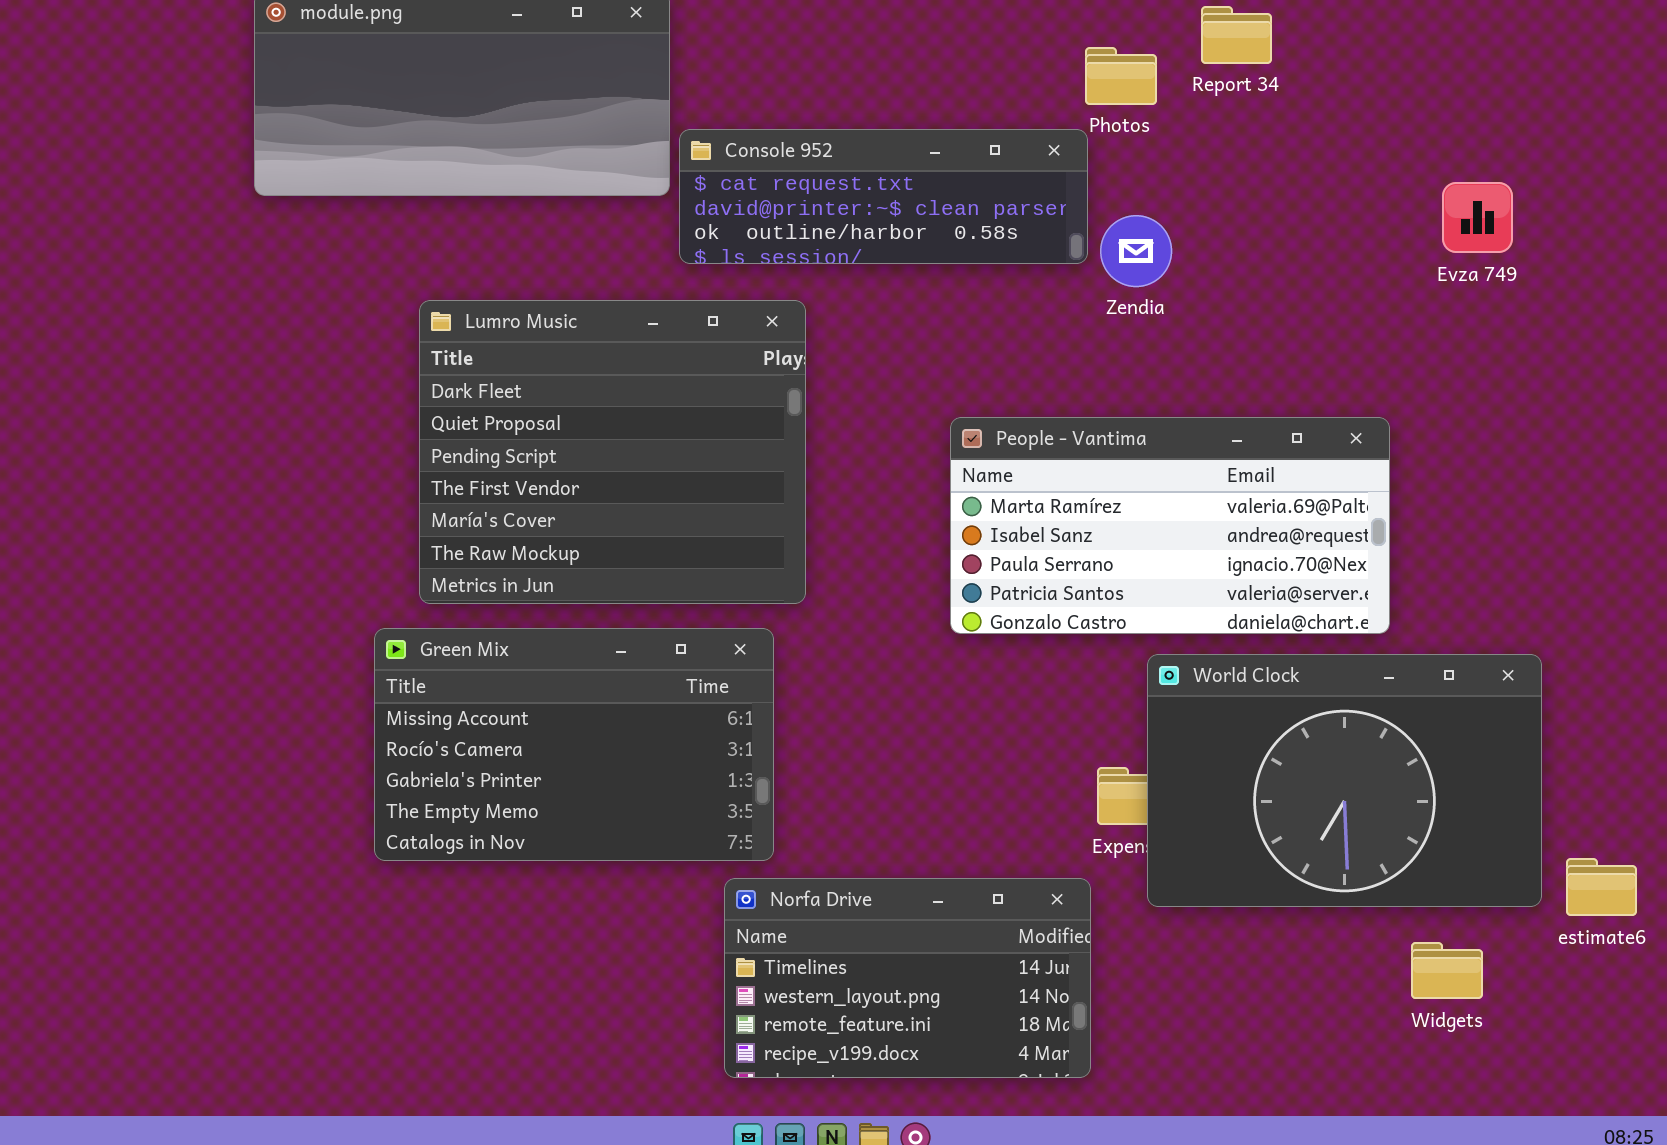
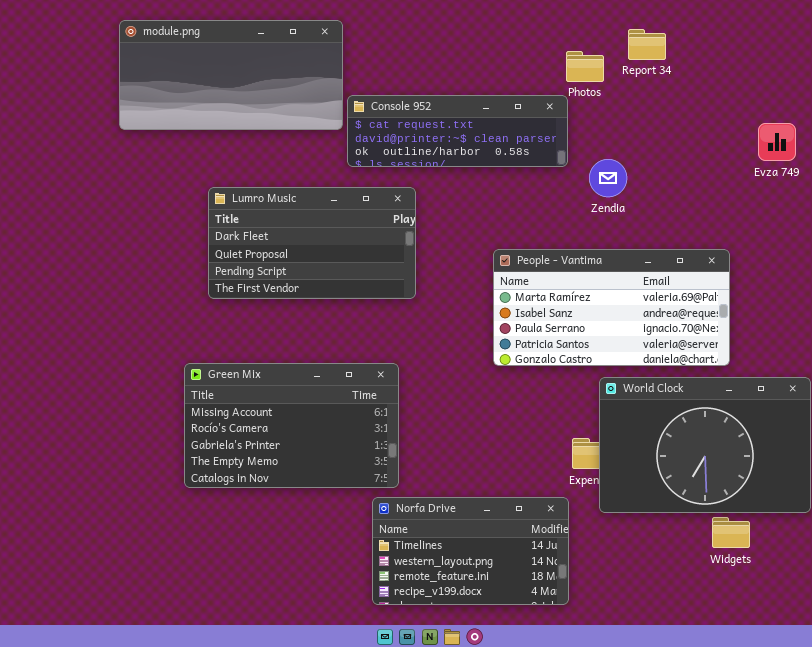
Zendia: [1100,215,1172,287] -> [589,159,627,197], moved
Lumro Music: [419,300,806,604] -> [208,187,416,299], resized
Widgets: [1411,942,1483,999] -> [712,517,750,548], moved

